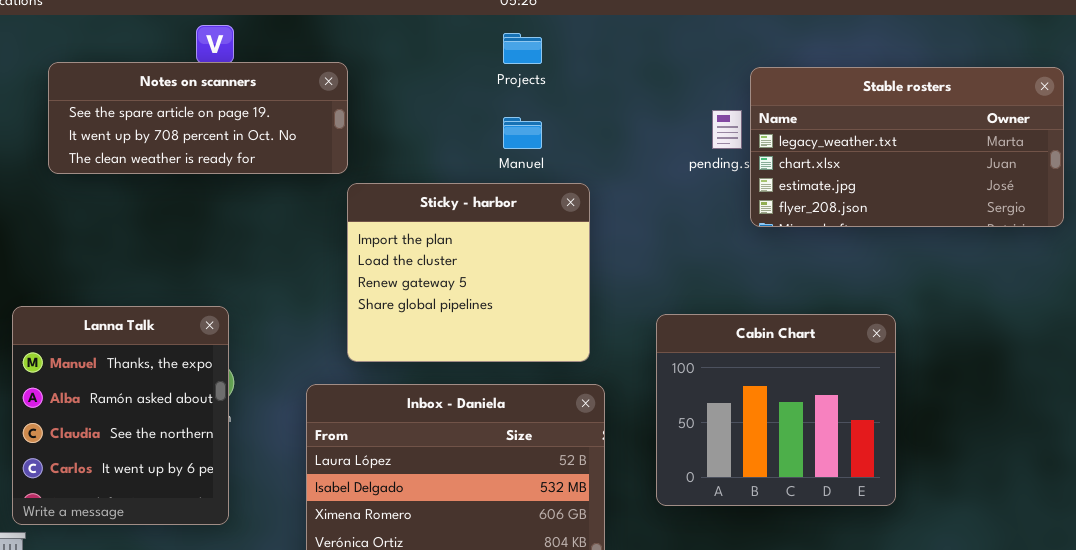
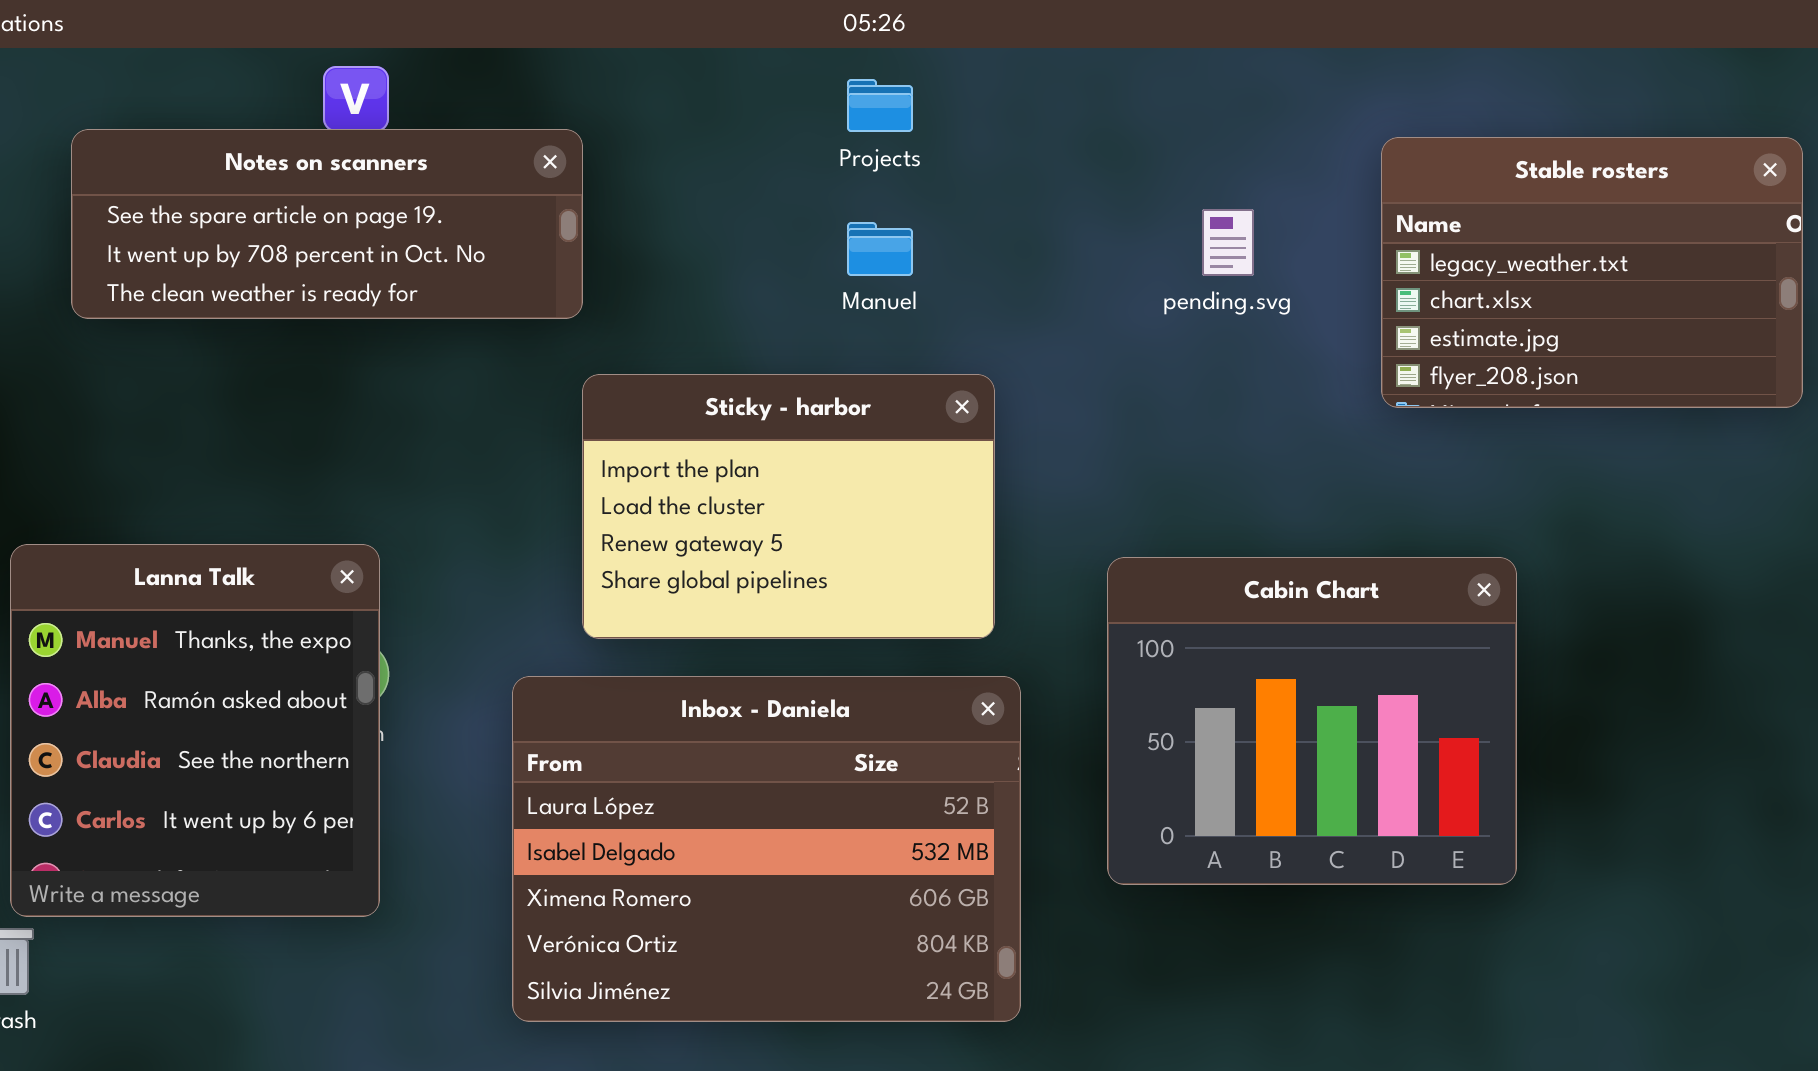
Stable rosters: [750,67,1064,227] -> [1381,137,1803,408], resized
Sticky - harbor: [347,183,590,362] -> [582,374,995,639], resized

